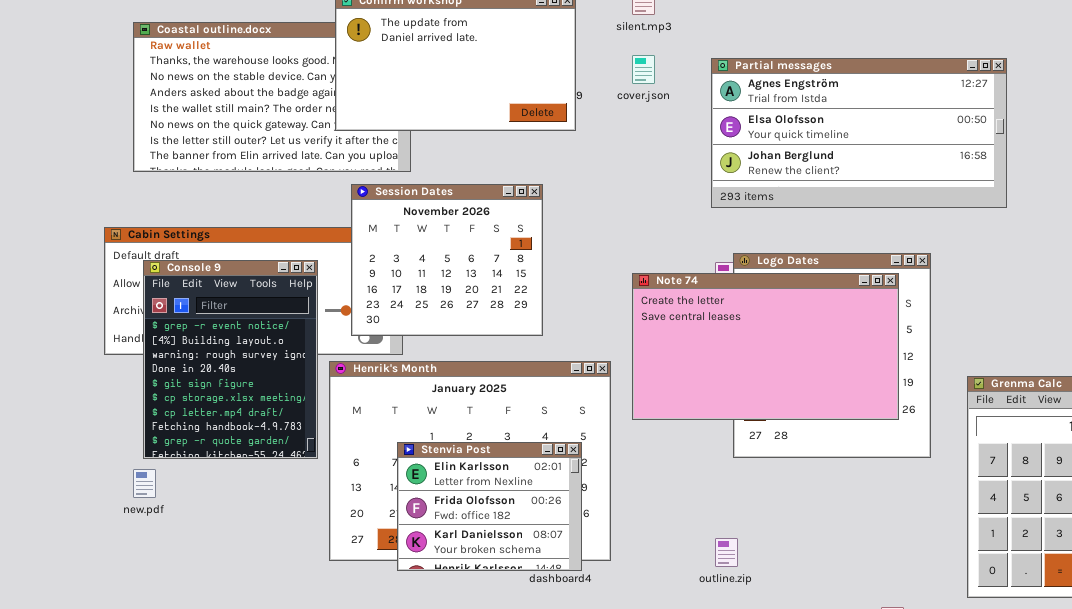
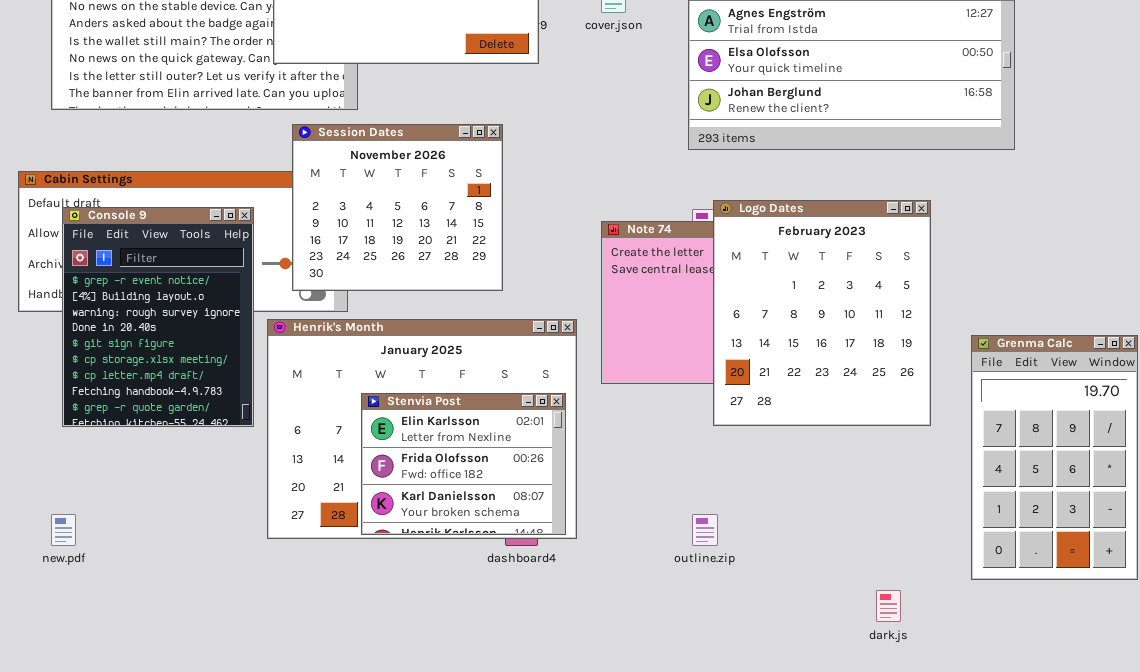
Logo Dates: [733,253,931,458] -> [713,200,931,426], raised
Stenvia Post: [397,442,582,571] -> [361,393,566,535], moved
new.pdf: [133,469,156,498] -> [51,514,76,546], moved

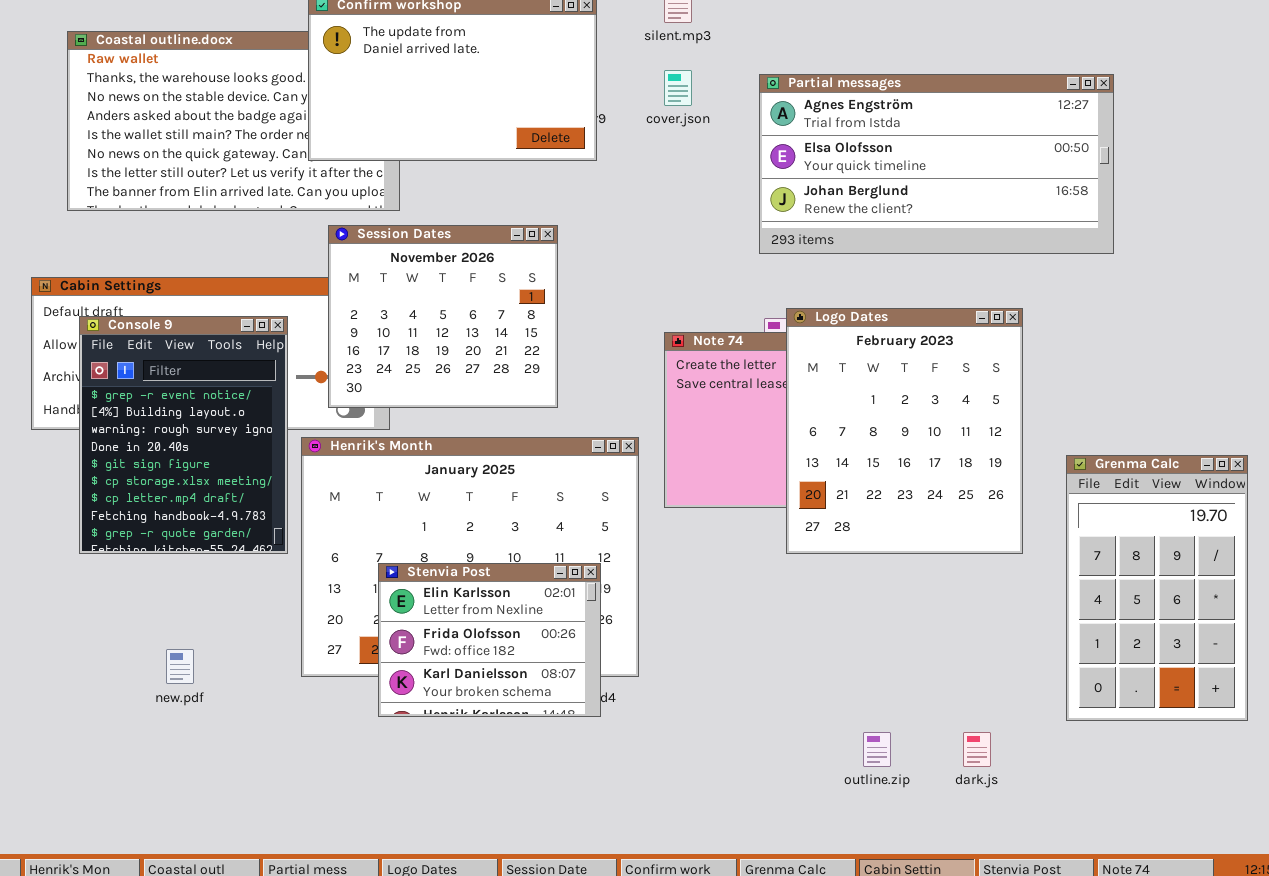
Stenvia Post: [361,393,566,535] -> [378,563,601,717], moved
new.pdf: [51,514,76,546] -> [166,649,194,684], moved
outline.zip: [692,514,718,546] -> [863,732,891,767], moved

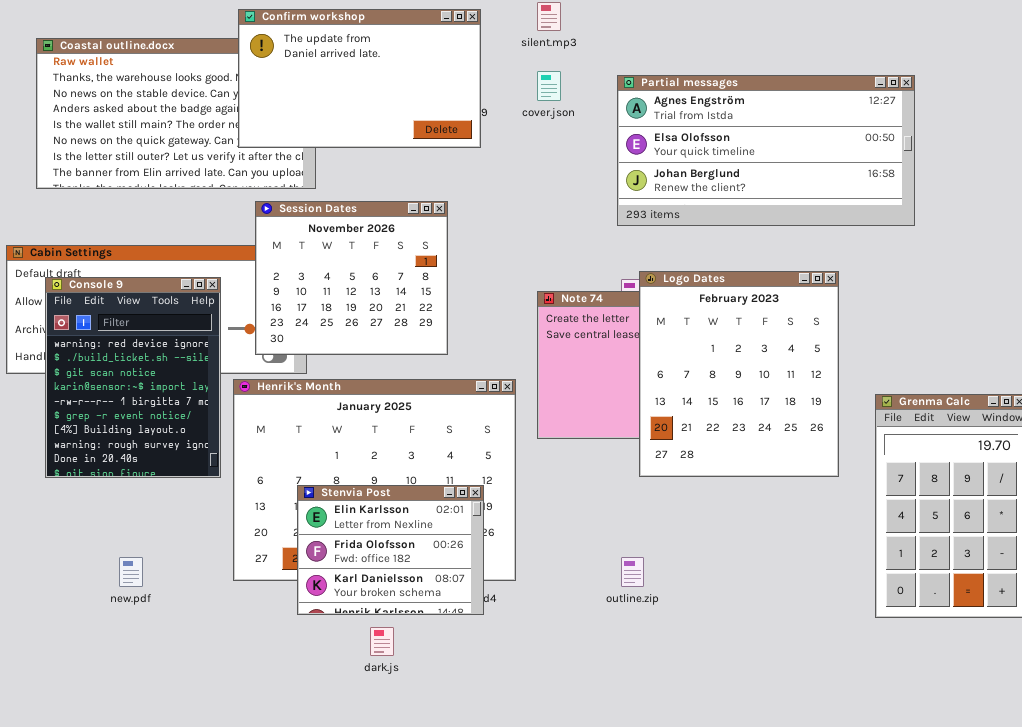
Console 9: [79,316,288,554] -> [45,277,221,478], scrolled up 5 rows
outline.zip: [863,732,891,767] -> [621,557,644,587], moved
dark.js: [963,732,991,767] -> [370,627,394,656], moved

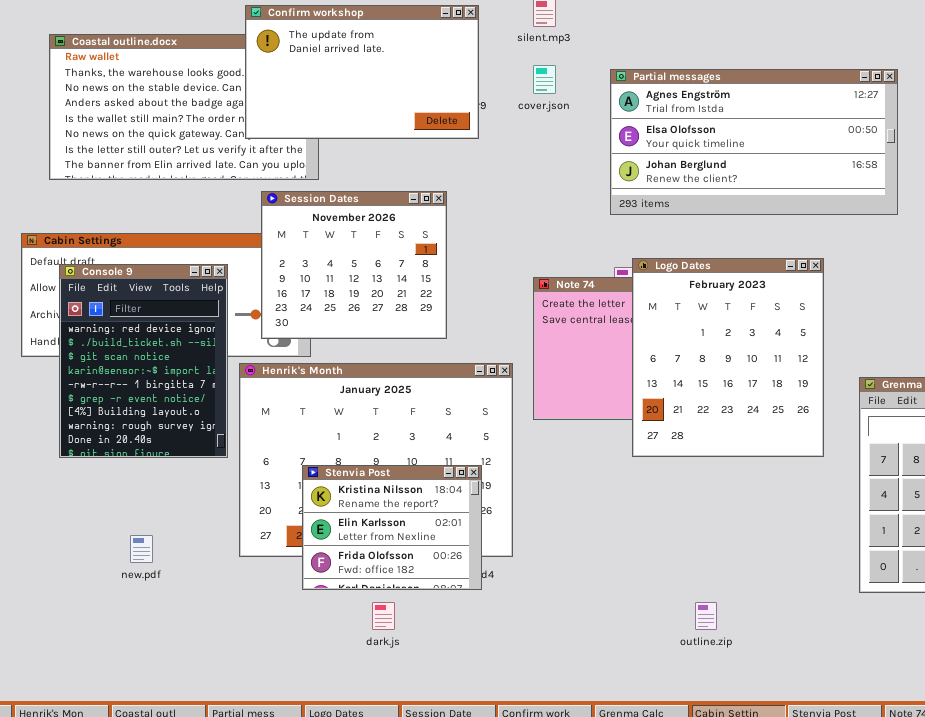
Stenvia Post: [297,485,484,615] -> [302,465,482,590], scrolled up 1 row
outline.zip: [621,557,644,587] -> [695,602,717,630], moved

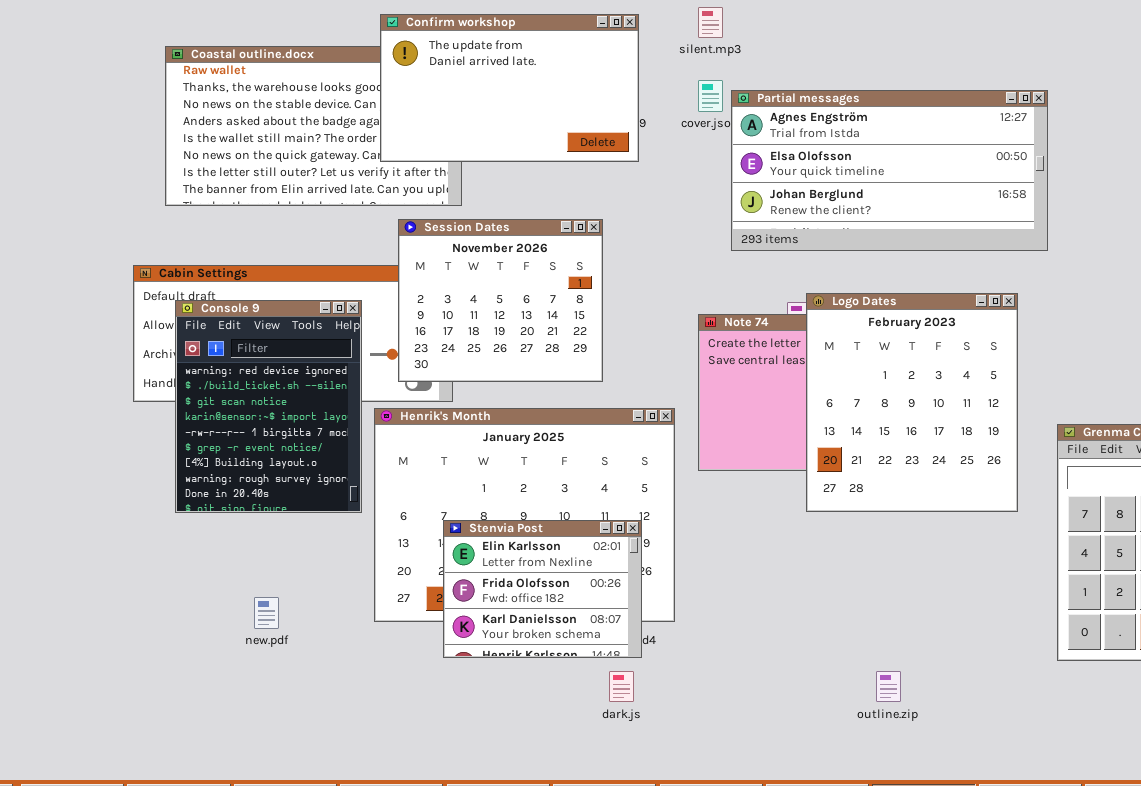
Partial messages: [610,69,898,215] -> [731,90,1048,251], moved
Stenvia Post: [302,465,482,590] -> [443,520,642,658], scrolled down 1 row
dark.js: [372,602,395,630] -> [609,671,634,702], moved

